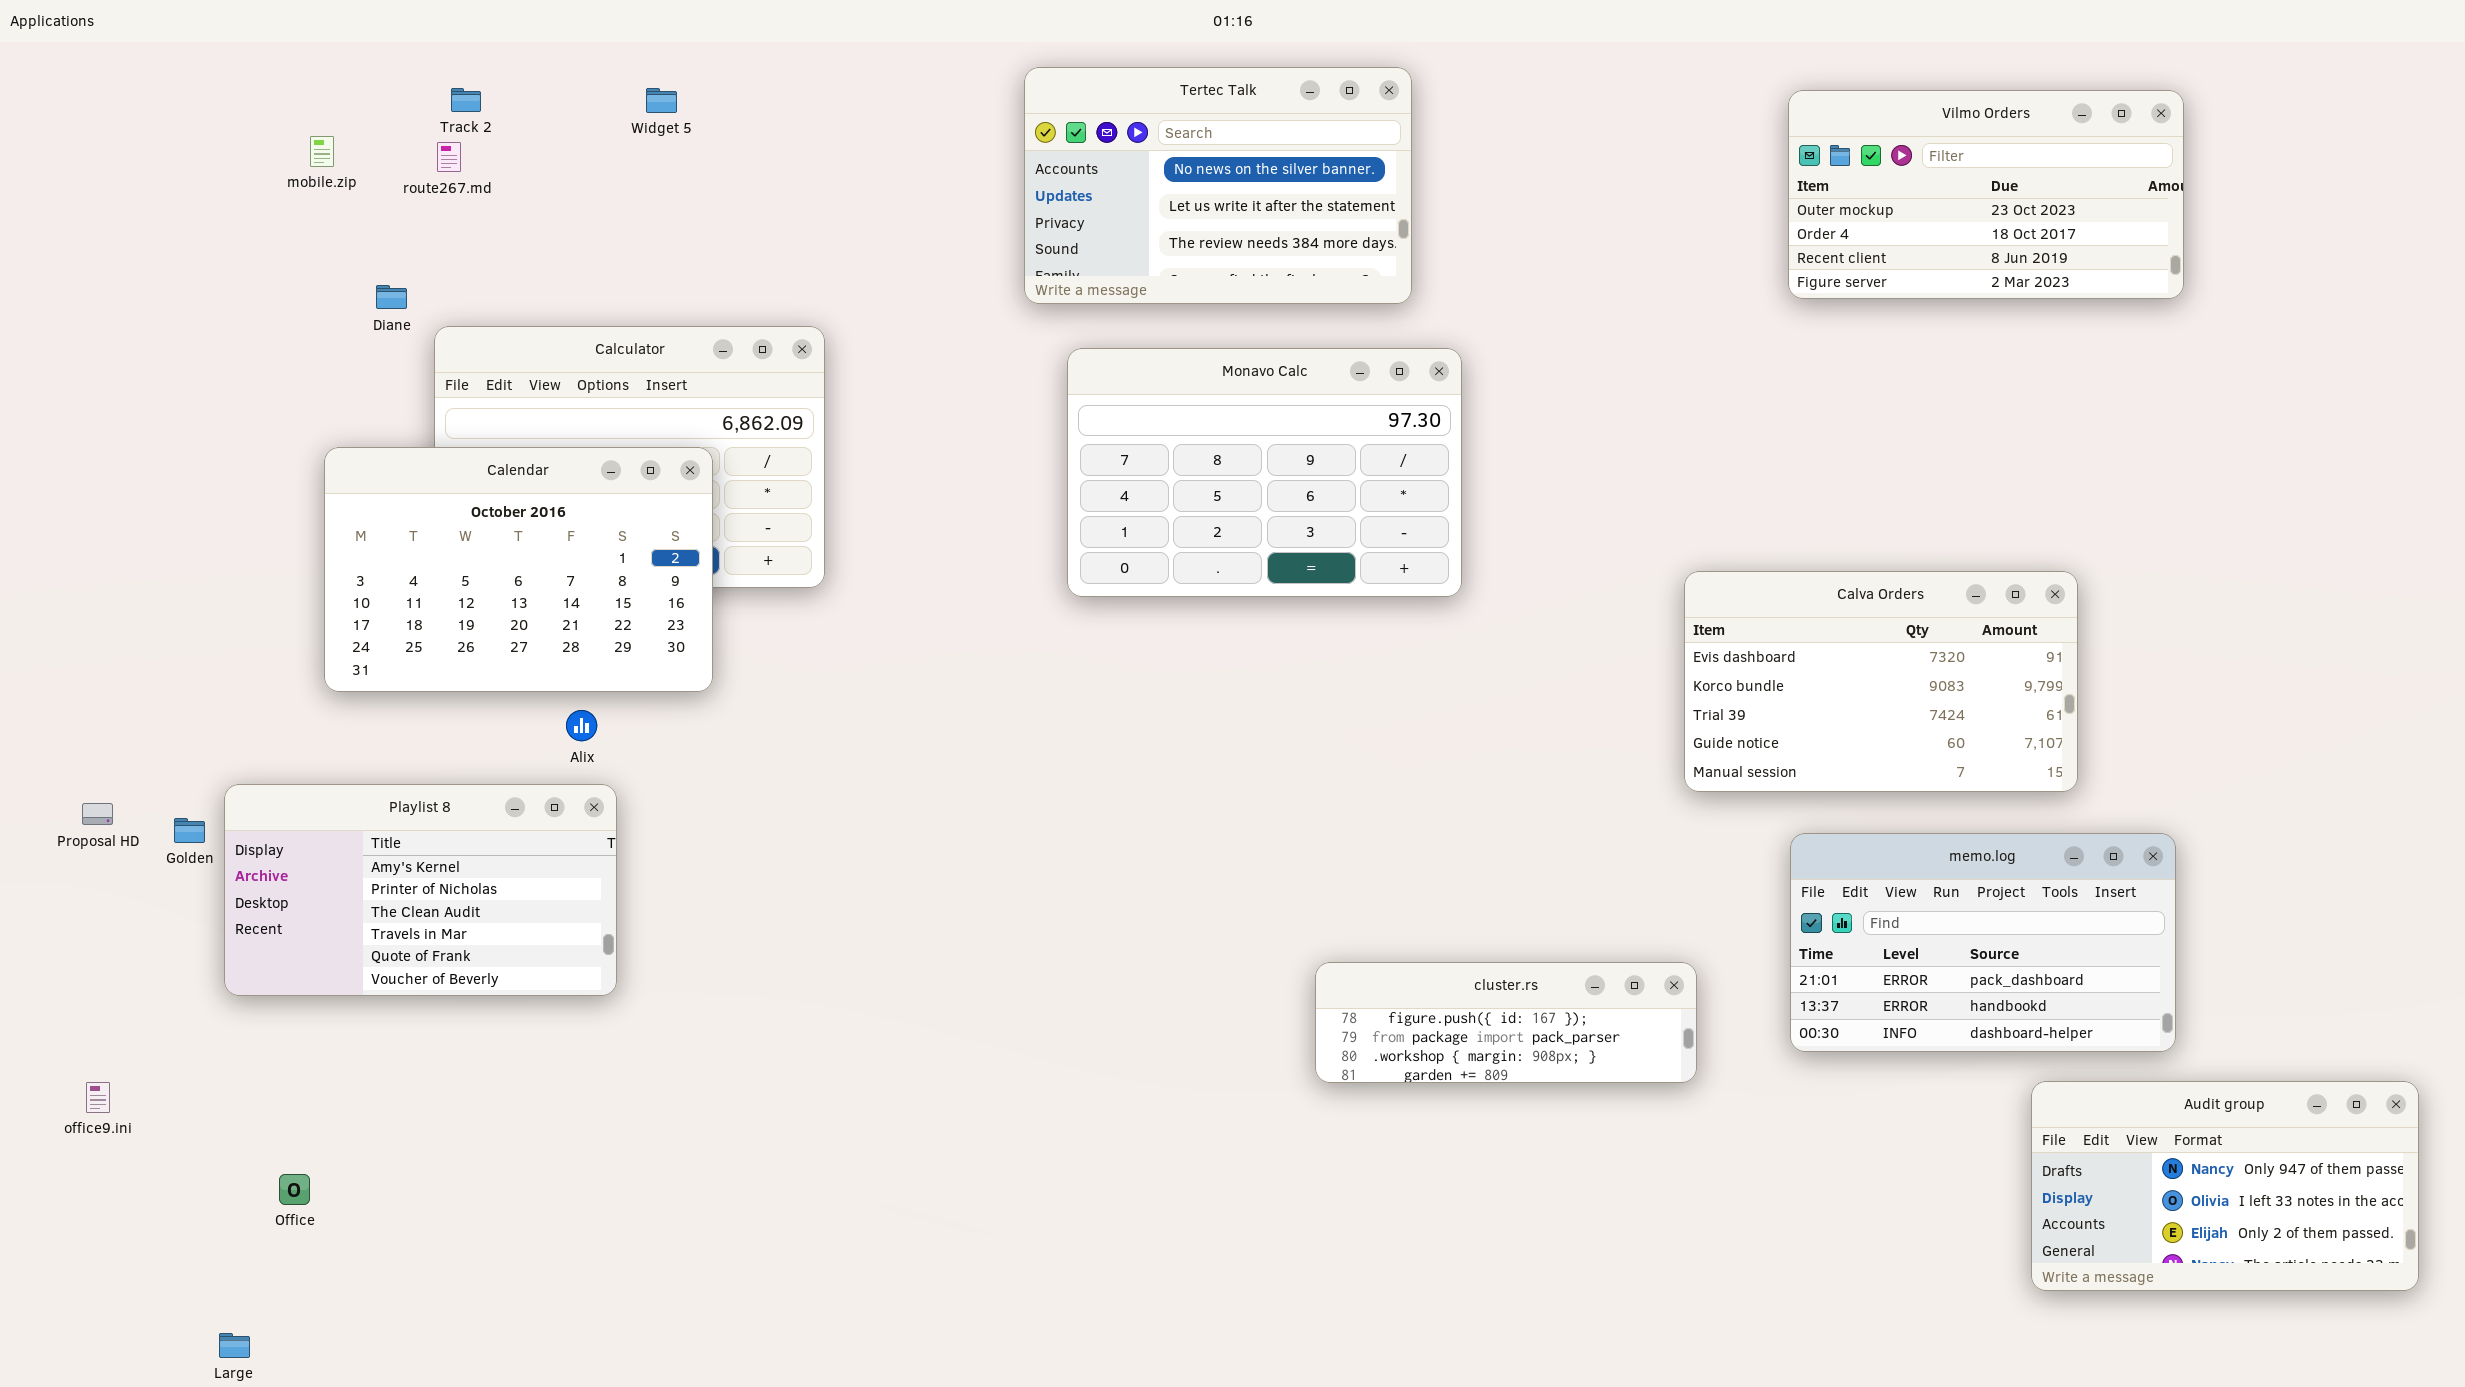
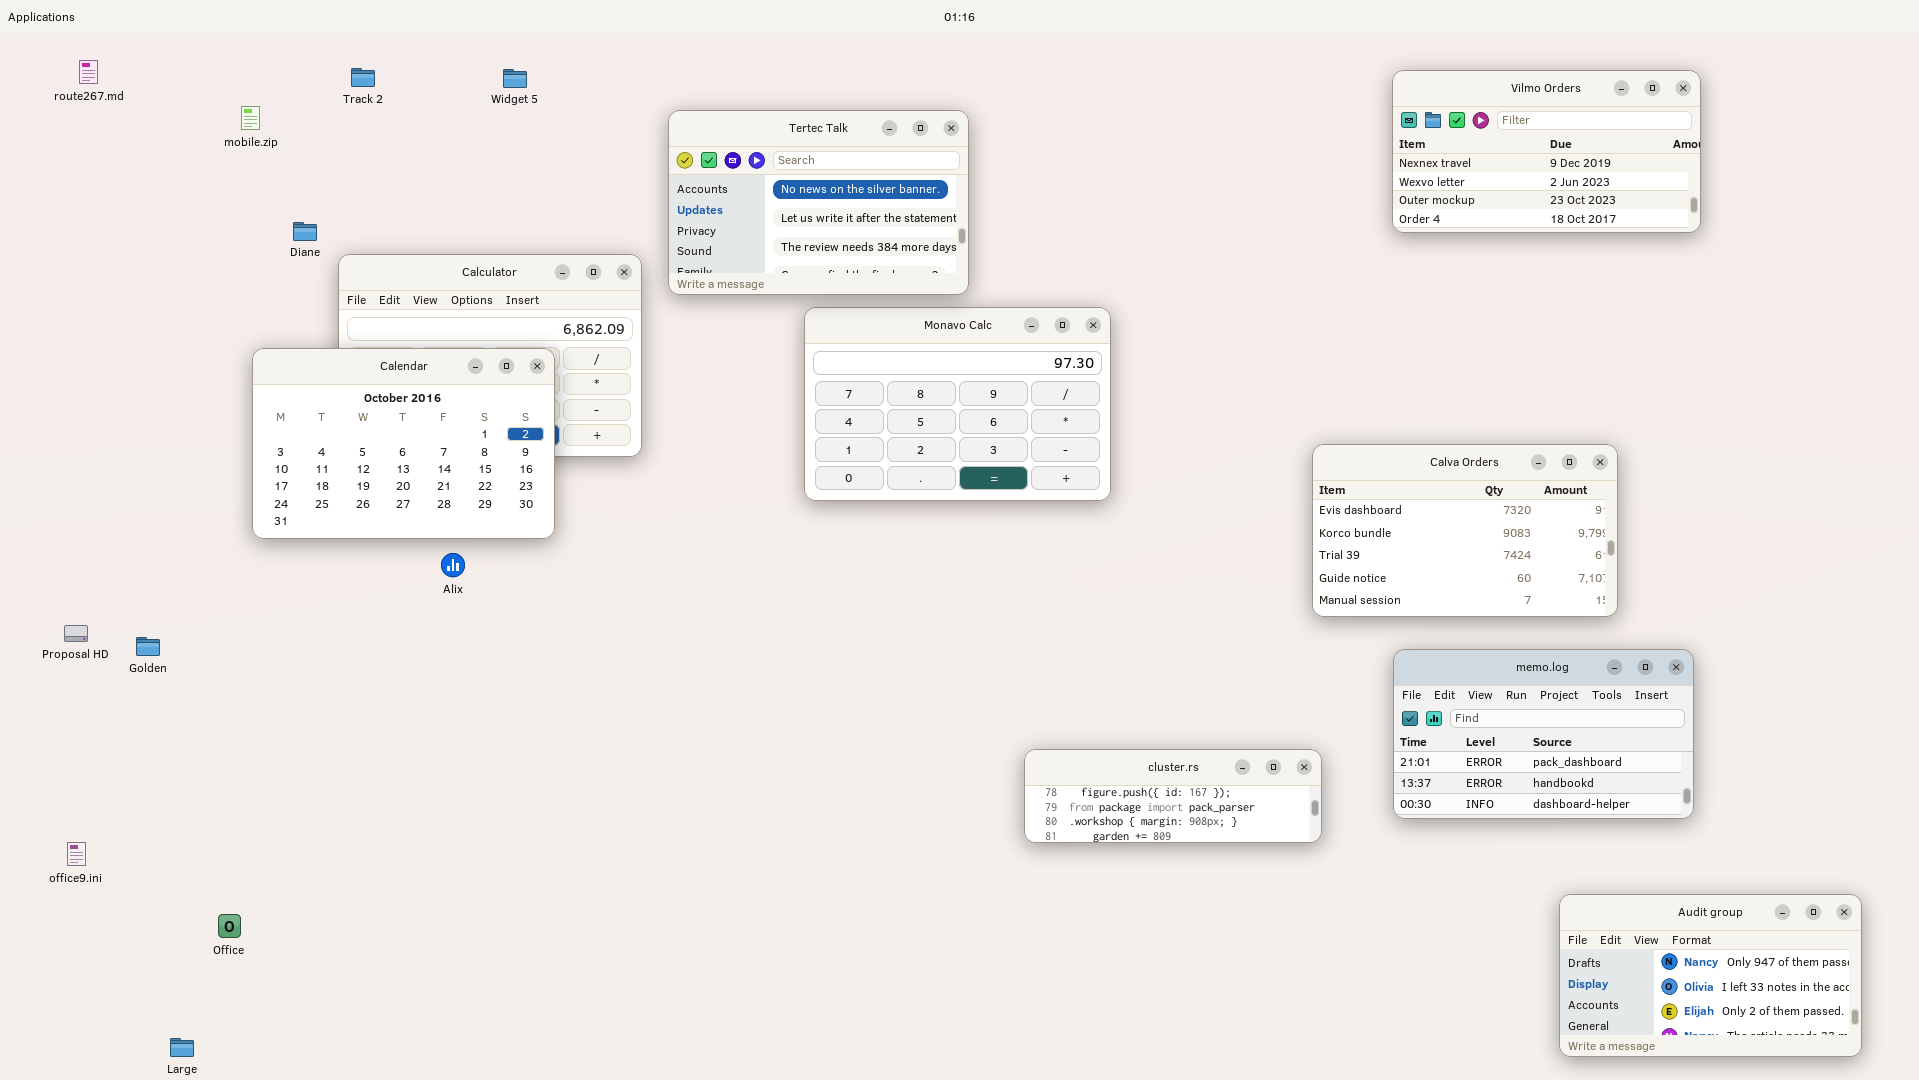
Tertec Talk: [1024,67,1412,304] -> [668,110,969,295], moved
Vilmo Orders: [1788,90,2184,299] -> [1392,70,1701,233], scrolled up 2 rows
route267.md: [437,142,461,172] -> [79,60,98,84], moved
Monavo Calc: [1067,348,1462,597] -> [804,307,1111,501], moved
Playlist 8: [224,784,617,996] -> none, closed
Audit group: [2031,1081,2419,1291] -> [1559,894,1862,1057], moved

